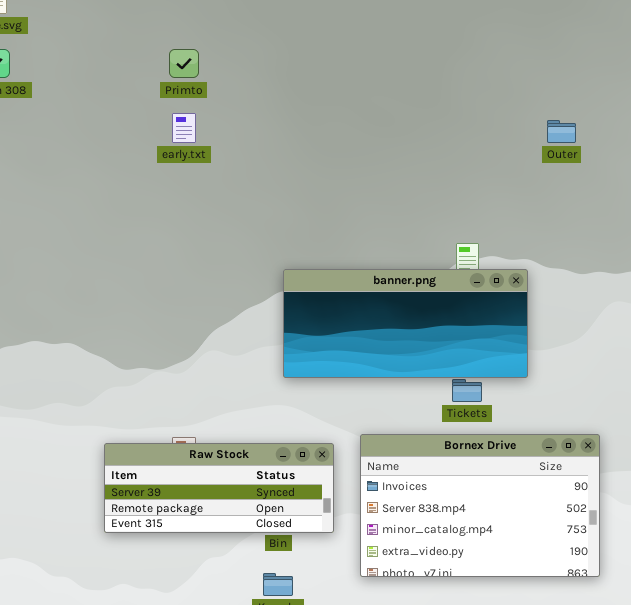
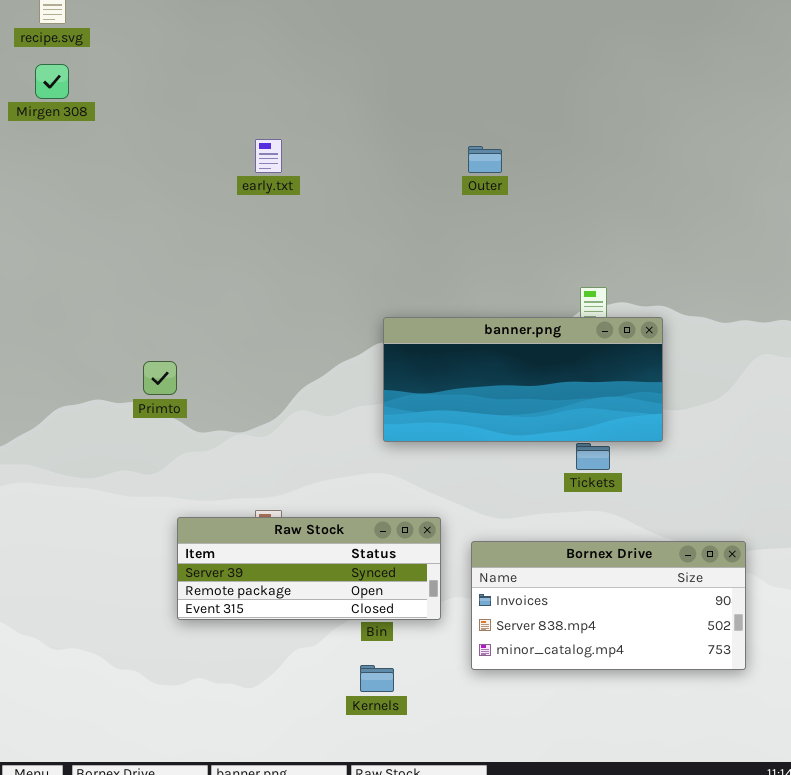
Primto: [169,49,199,78] -> [143,361,177,395], moved
Outer: [547,120,576,143] -> [468,146,502,173], moved
Bornex Drive: [360,434,600,577] -> [471,541,746,670], resized

